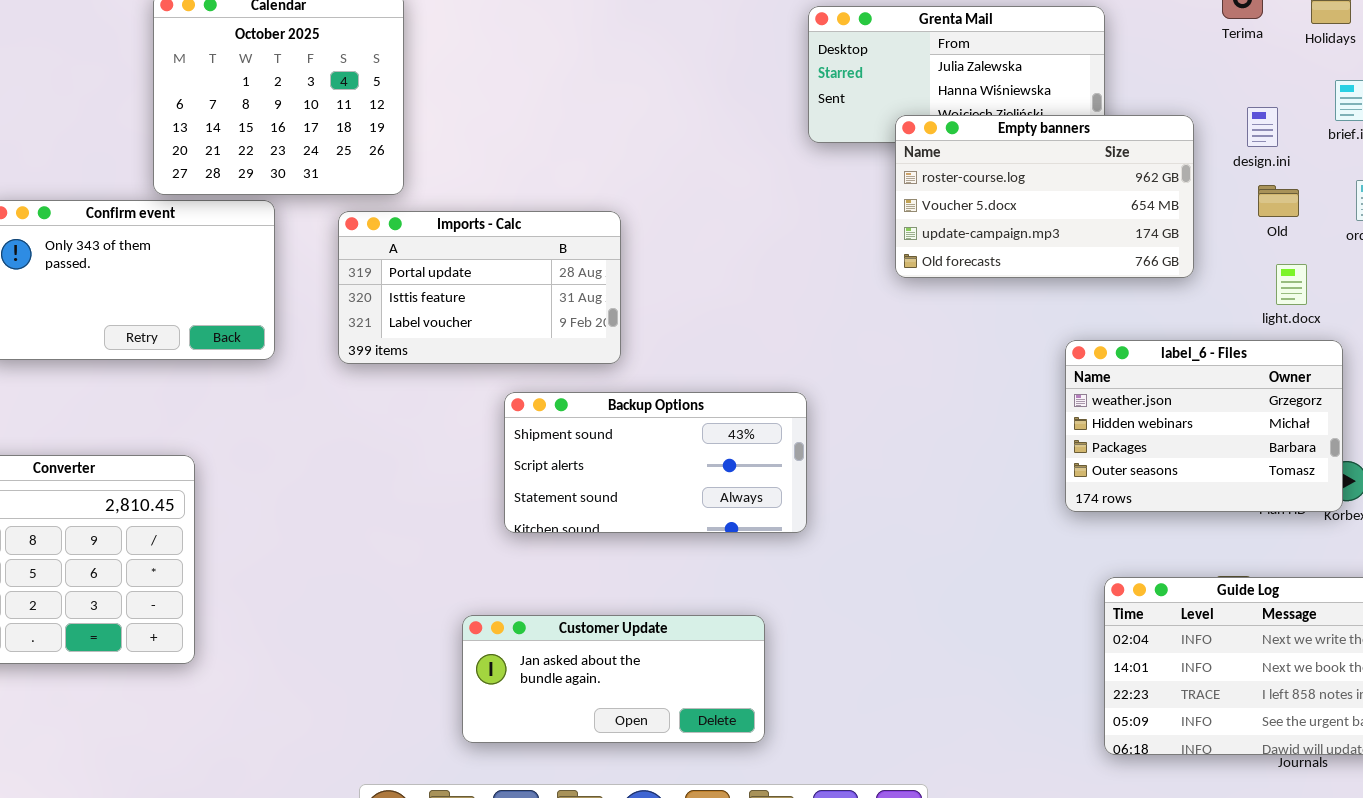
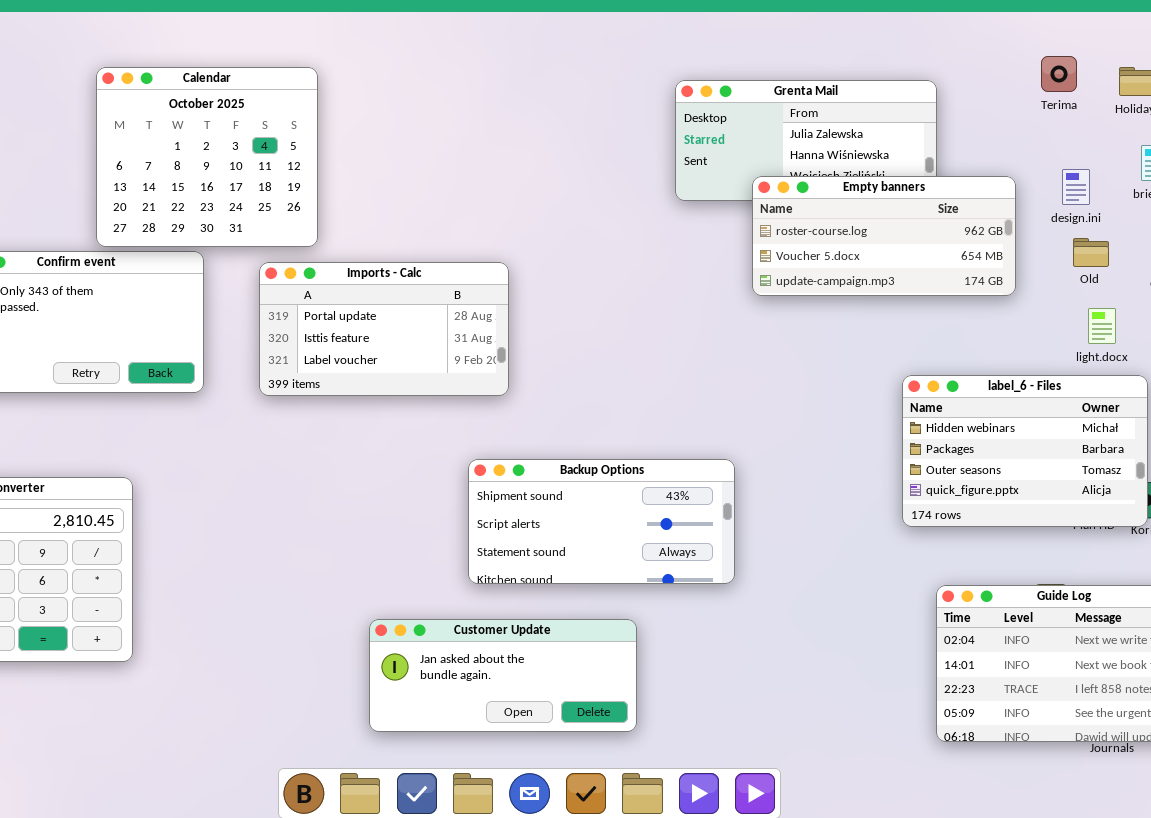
Empty banners: [895,115,1194,278] -> [752,176,1016,296], resized
label_6 - Files: [1065,340,1343,512] -> [902,375,1148,527], scrolled down 1 row
Backup Options: [504,392,807,533] -> [468,459,735,584], moved

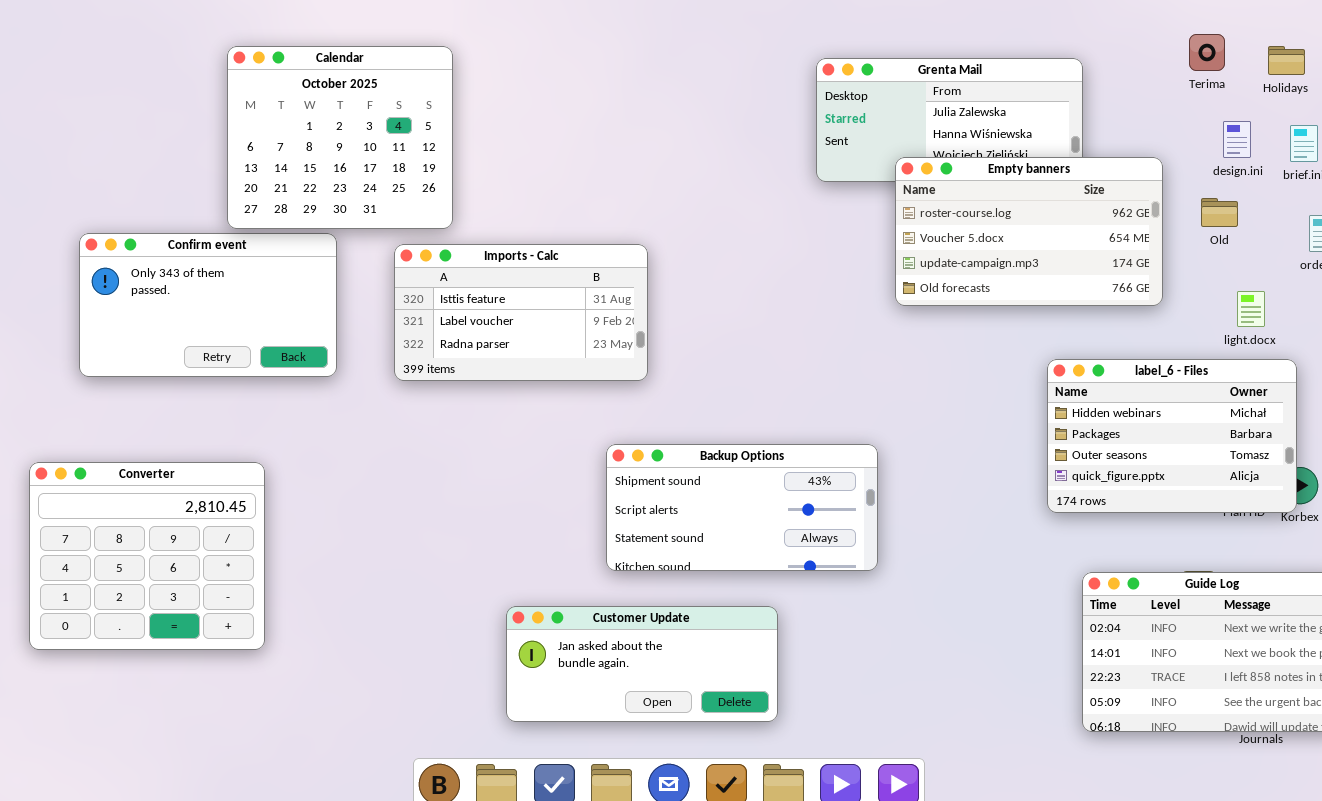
design.ini: [1062,169,1090,205] -> [1223,121,1251,158], moved
Empty banners: [752,176,1016,296] -> [895,157,1163,306], resized
Old: [1073,238,1109,267] -> [1201,198,1238,227], moved
Imports - Calc: [259,262,509,396] -> [394,244,648,381], scrolled down 1 row

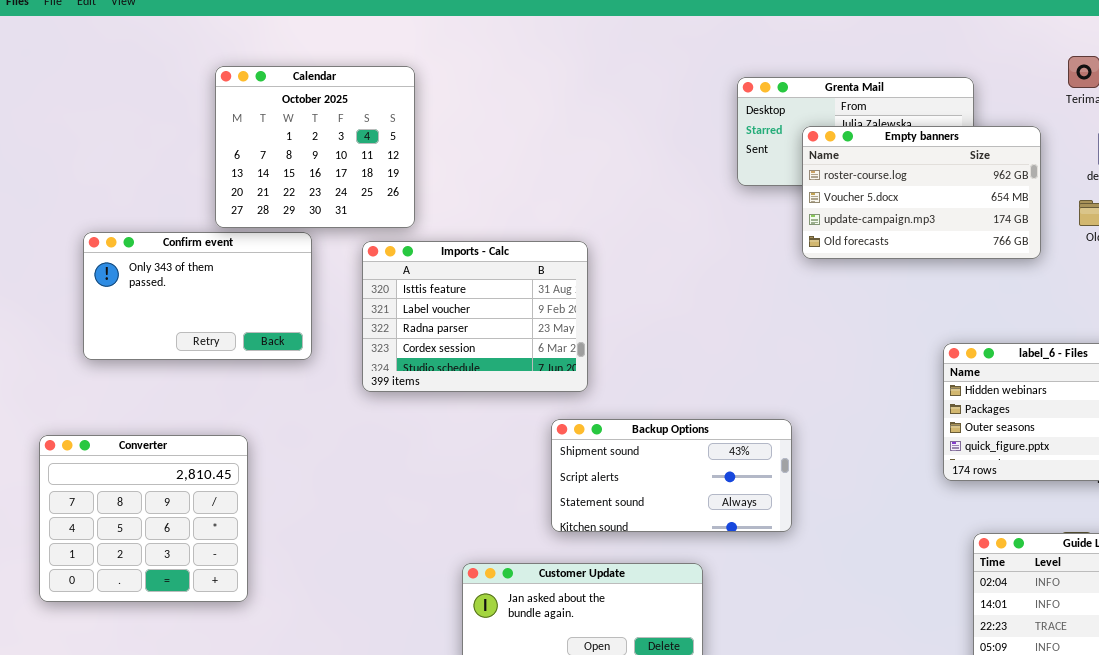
Empty banners: [895,157,1163,306] -> [802,126,1041,259], moved
Imports - Calc: [394,244,648,381] -> [362,241,588,392], resized

